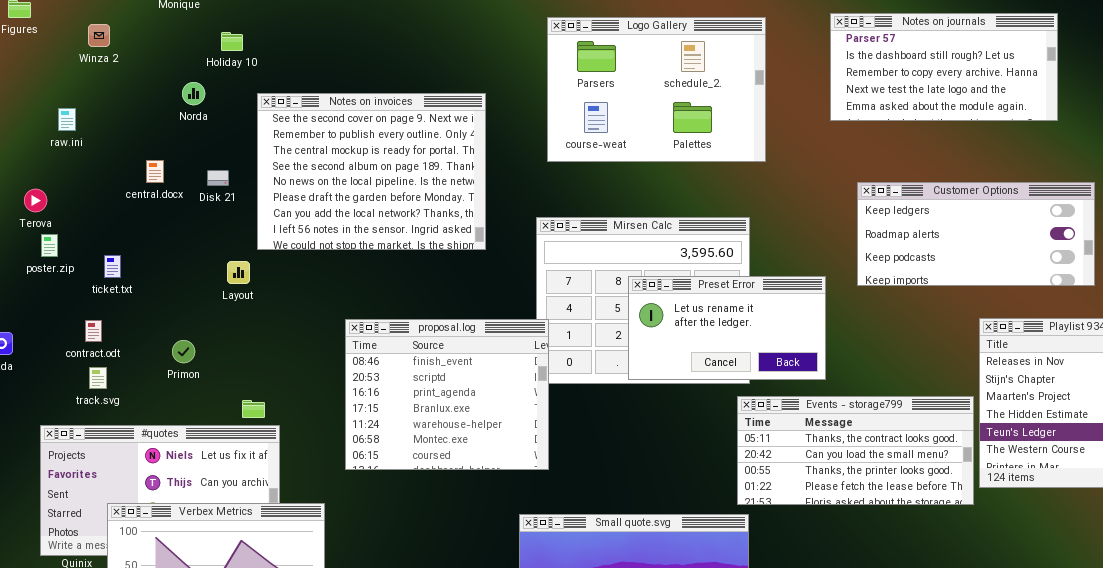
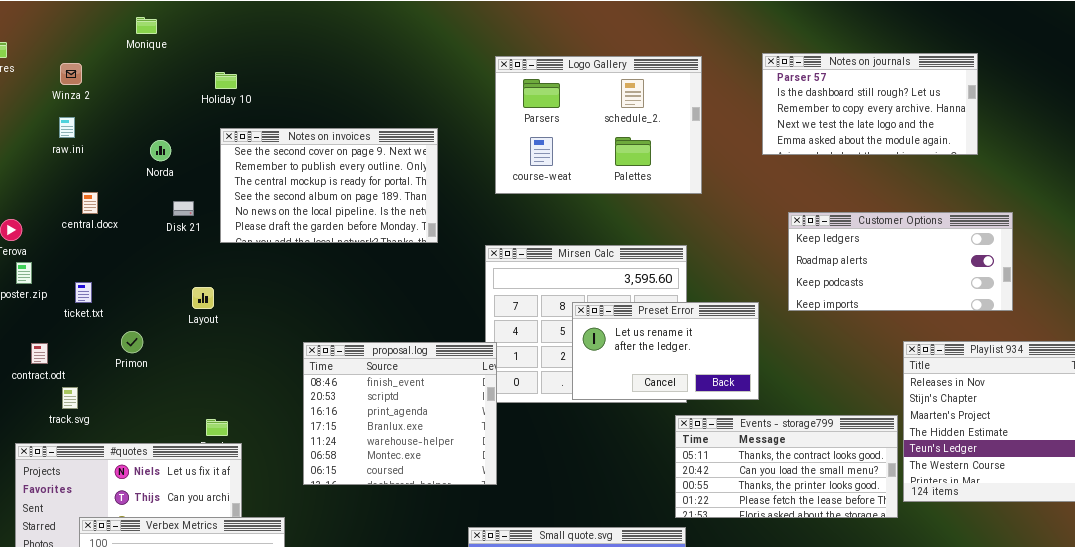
Holiday 10: [221,32,243,51] -> [215,72,237,89], moved
Norda: [182,82,205,105] -> [150,140,171,161], moved
Notes on invoices: [257,93,486,250] -> [220,128,438,243], resized
raw.ini: [58,108,76,131] -> [59,117,75,138], moved
central.docx: [146,160,164,183] -> [82,192,98,214], moved
contract.odt: [85,320,102,342] -> [31,343,48,364], moved
Primon: [172,340,195,363] -> [121,331,143,353], moved

